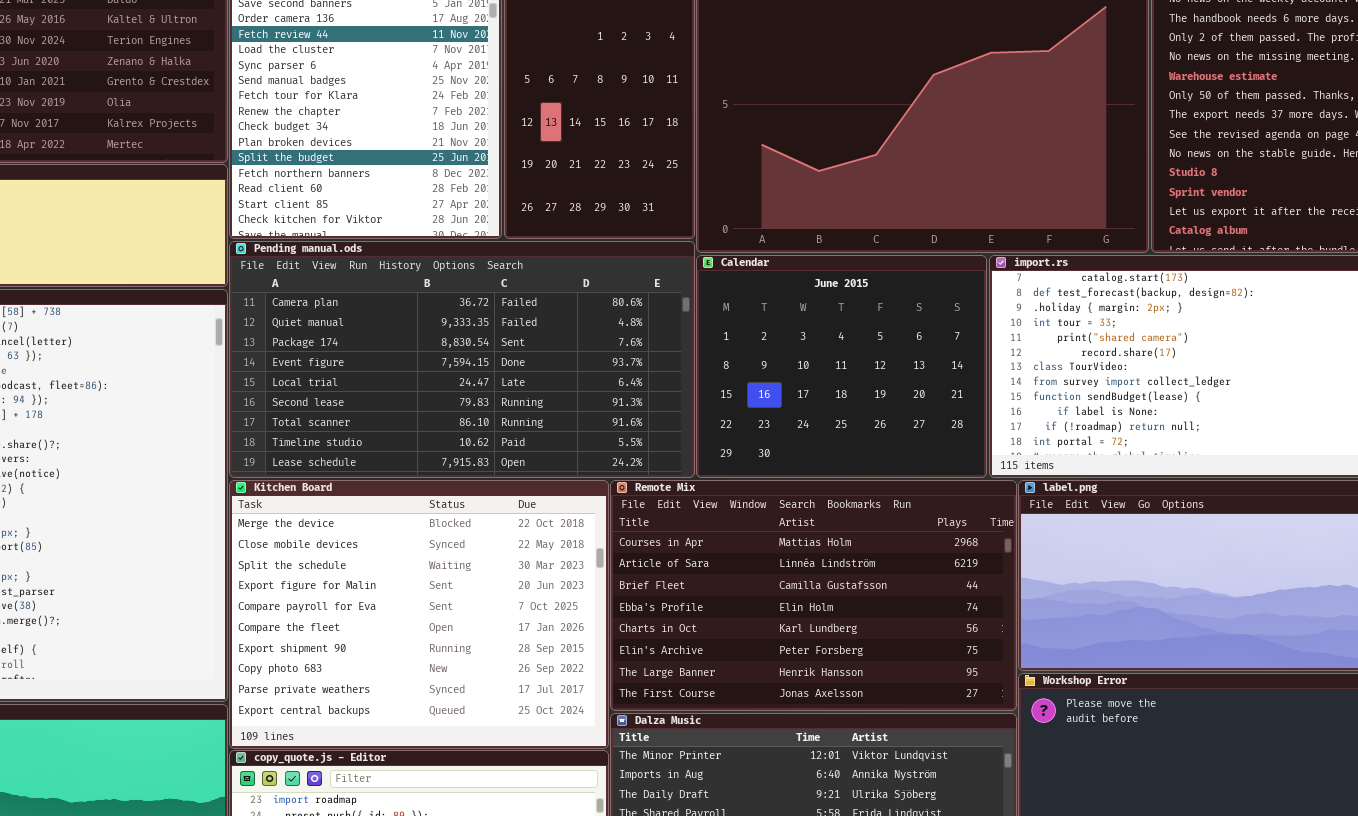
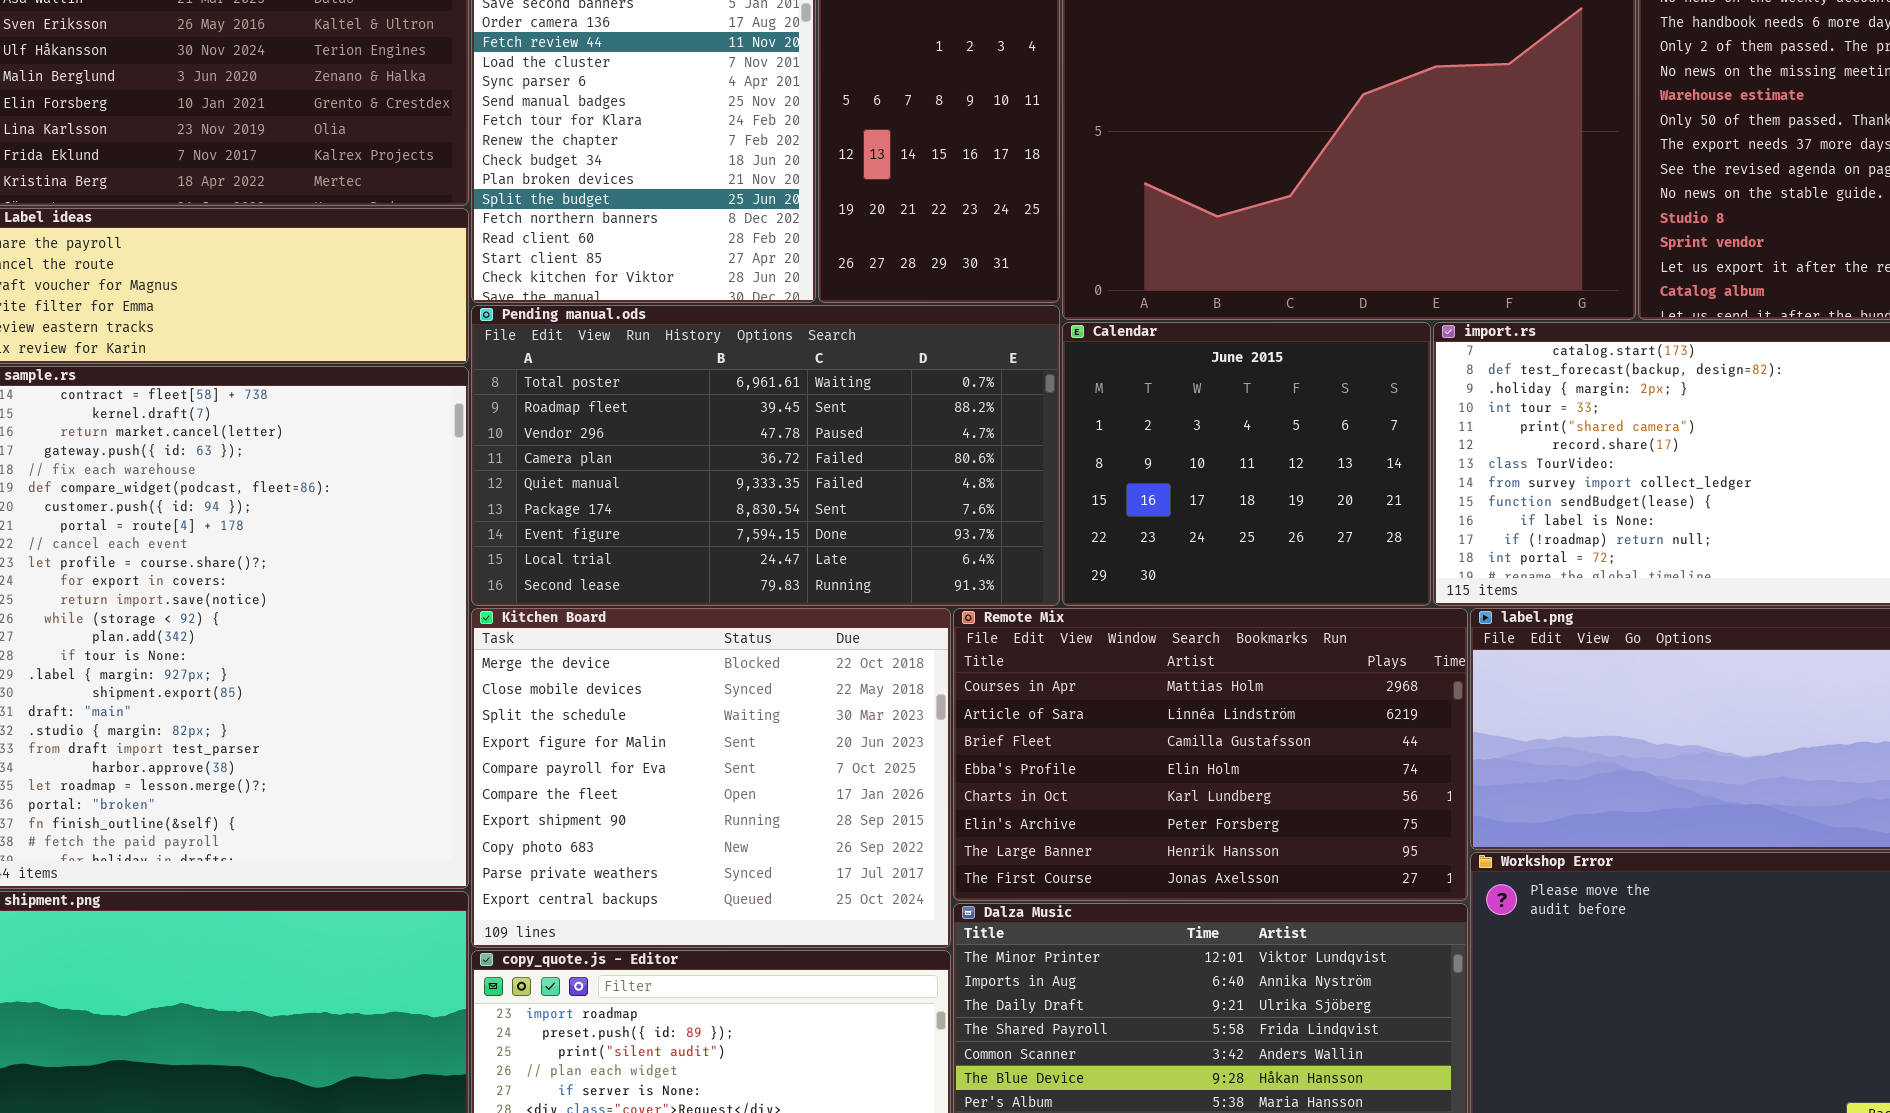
Pending manual.ods: [229,241,695,478] -> [471,305,1060,606], scrolled up 3 rows

